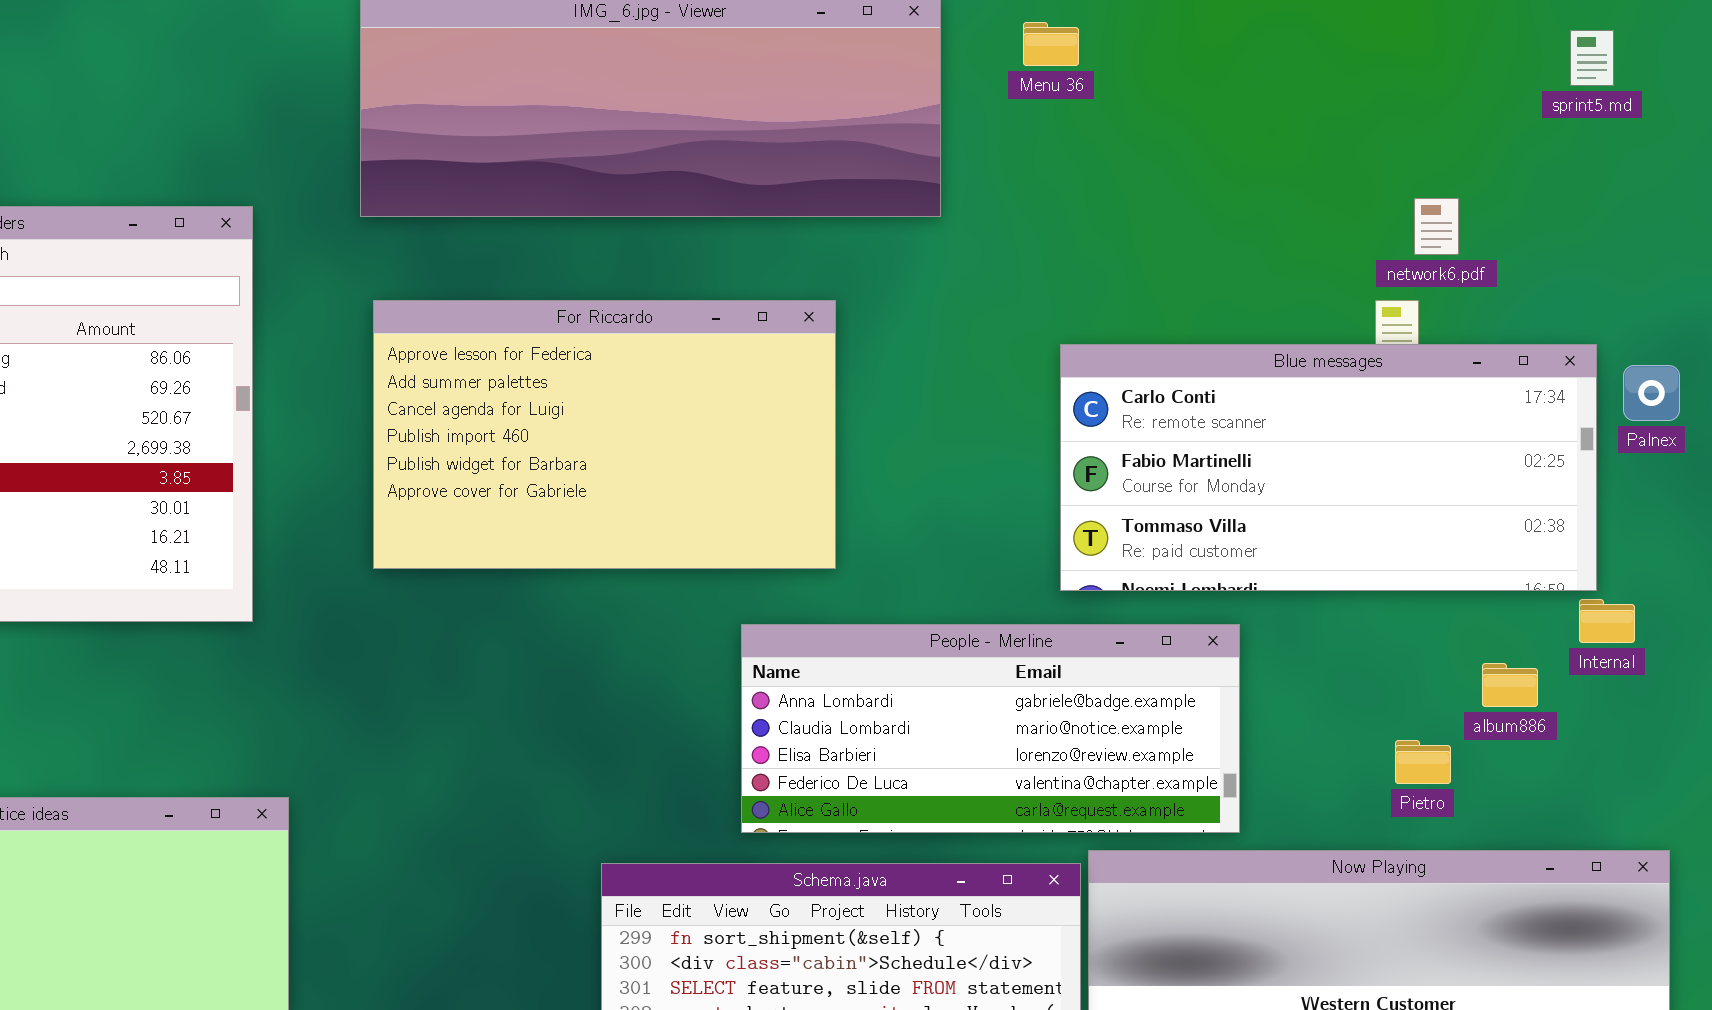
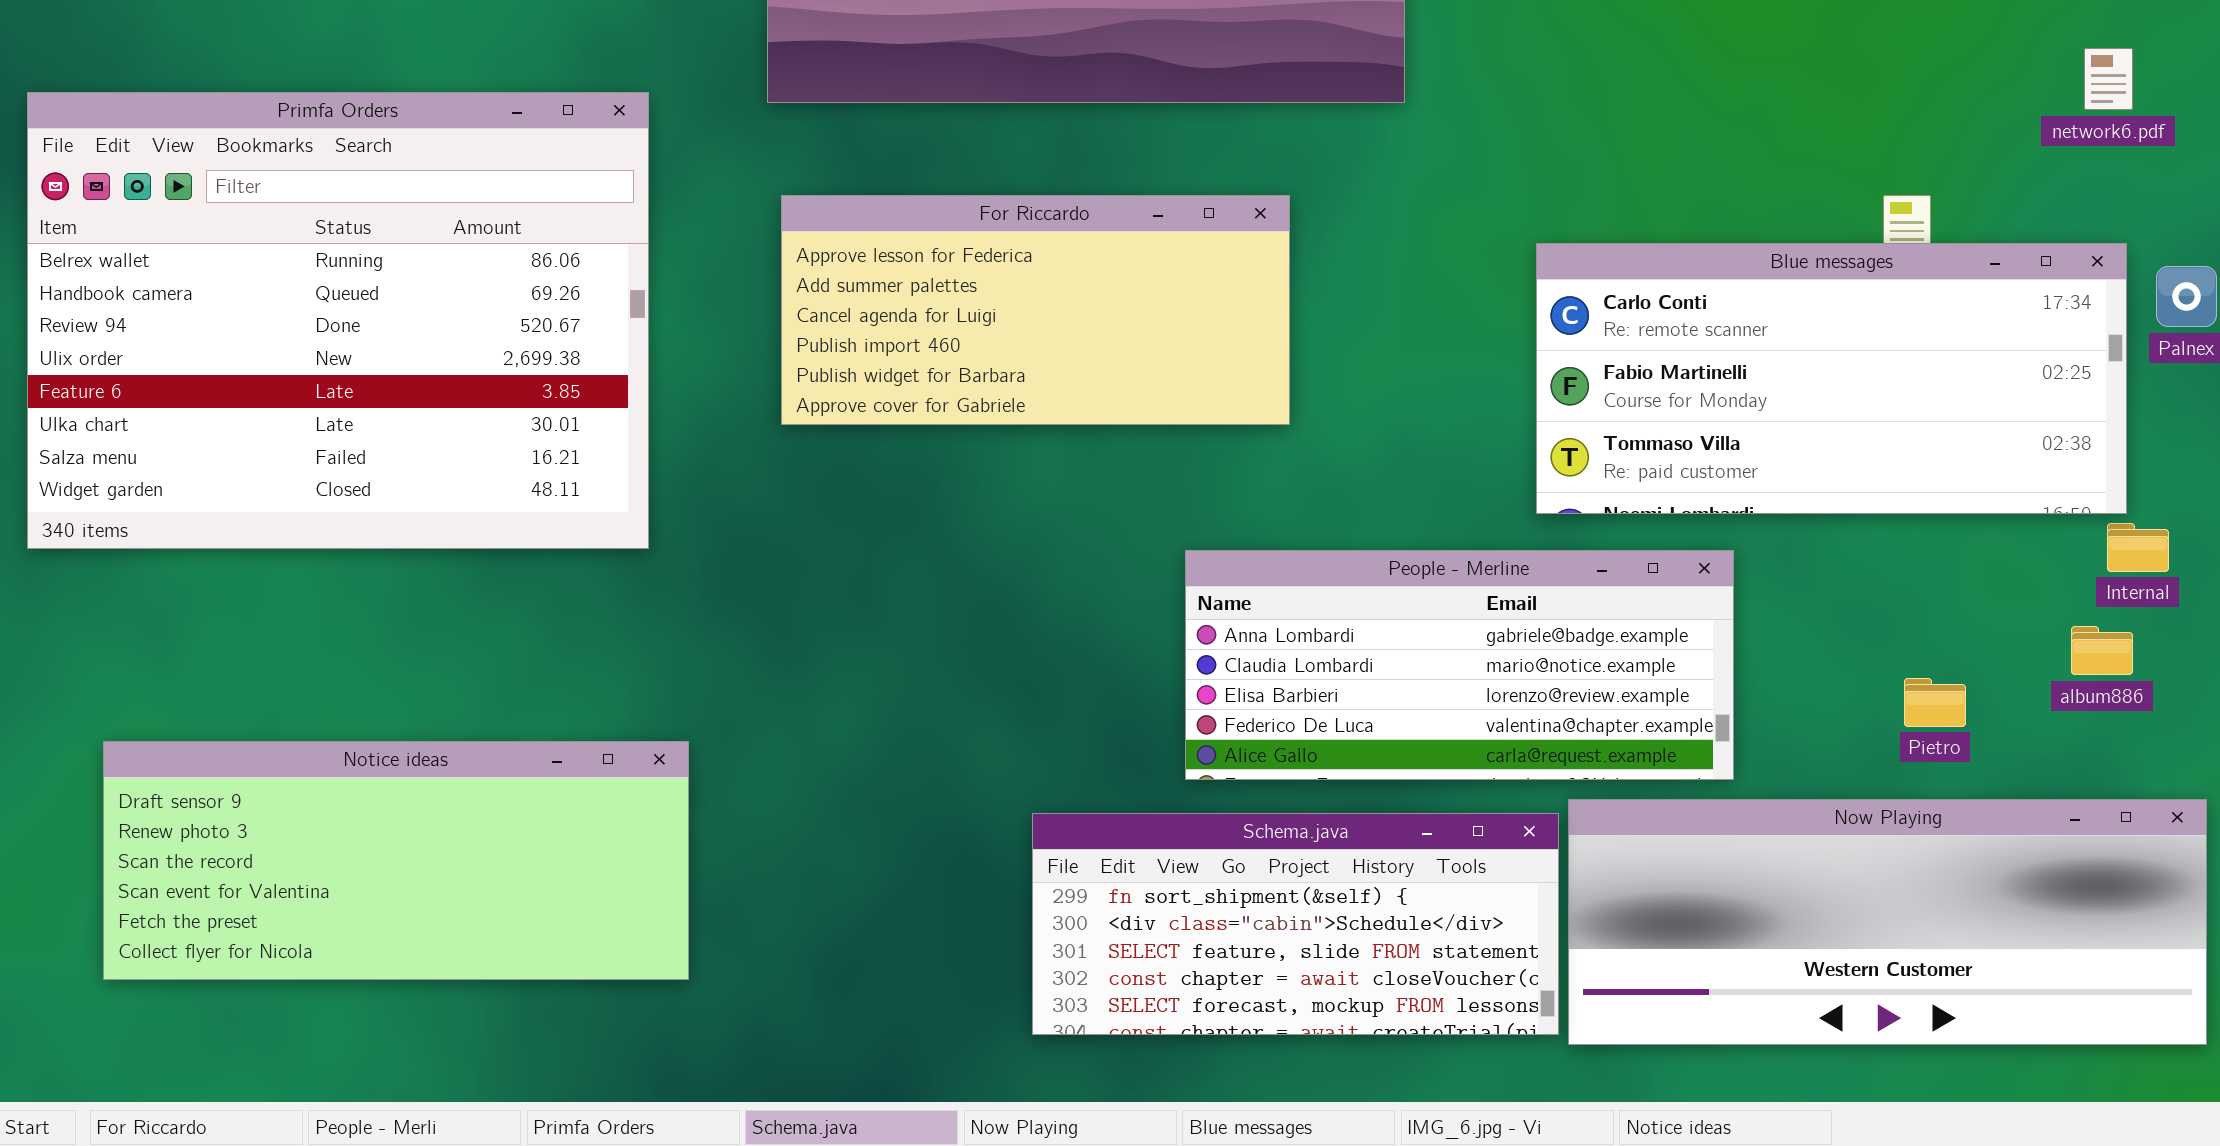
network6.pdf: [1414,198,1459,255] -> [2084,48,2133,110], moved
For Riccardo: [373,300,836,569] -> [781,195,1290,425], resized
album886: [1482,663,1538,707] -> [2071,626,2133,675], moved

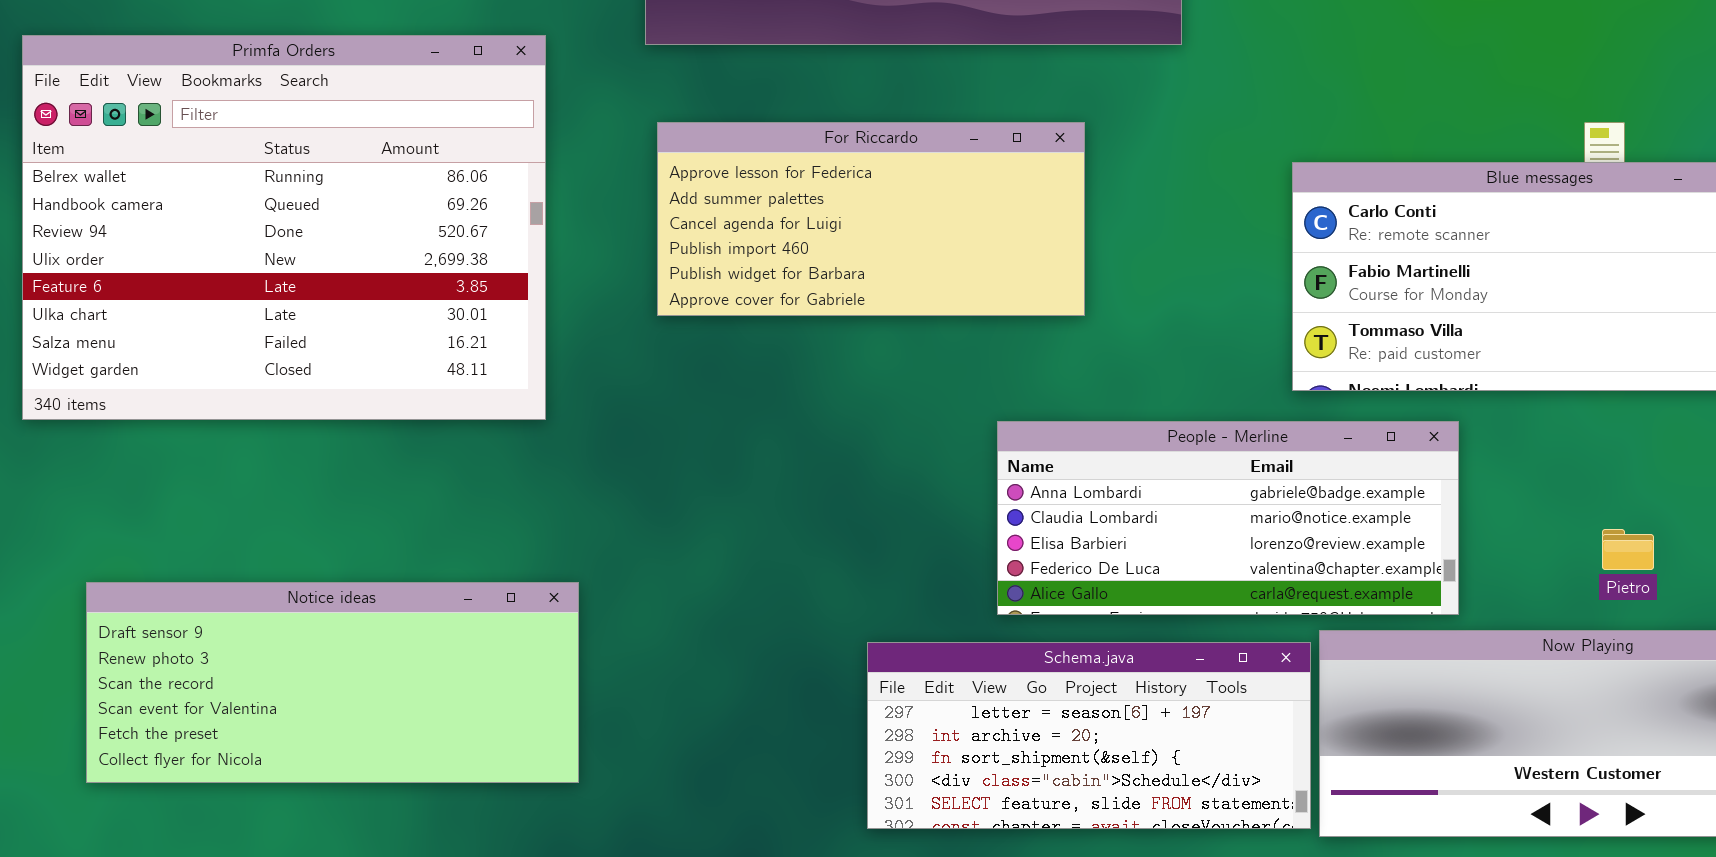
Schema.java: [1032,813,1559,1035] -> [867,642,1311,829], scrolled up 2 rows

